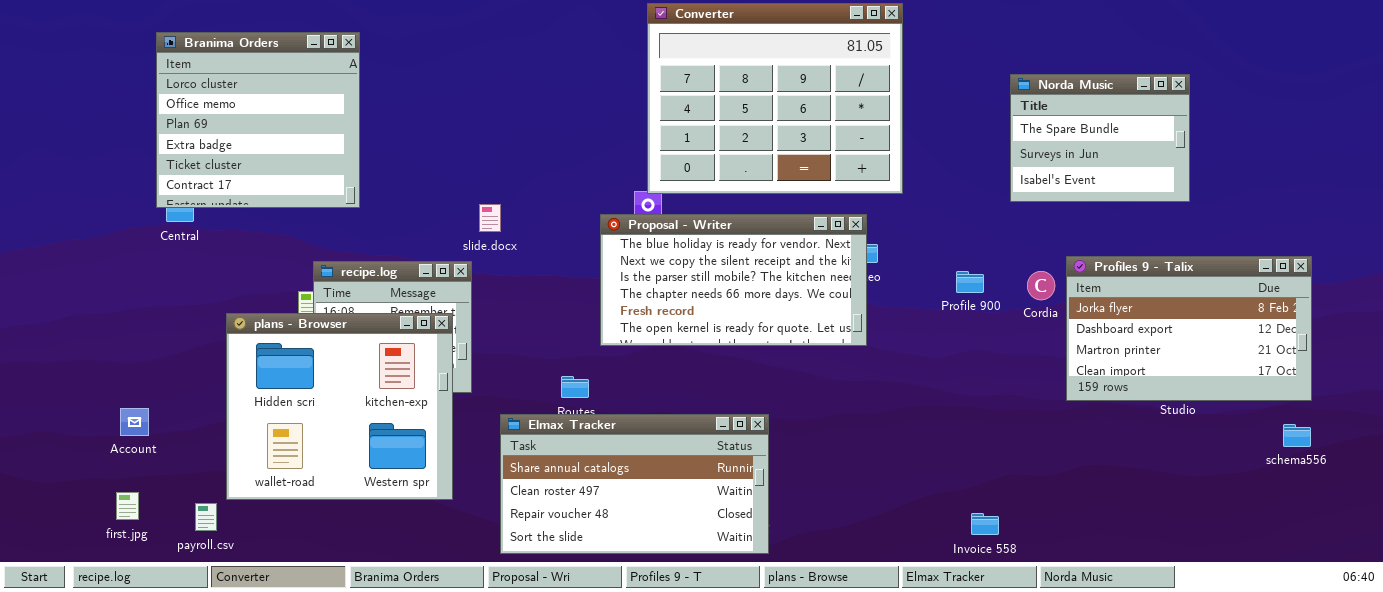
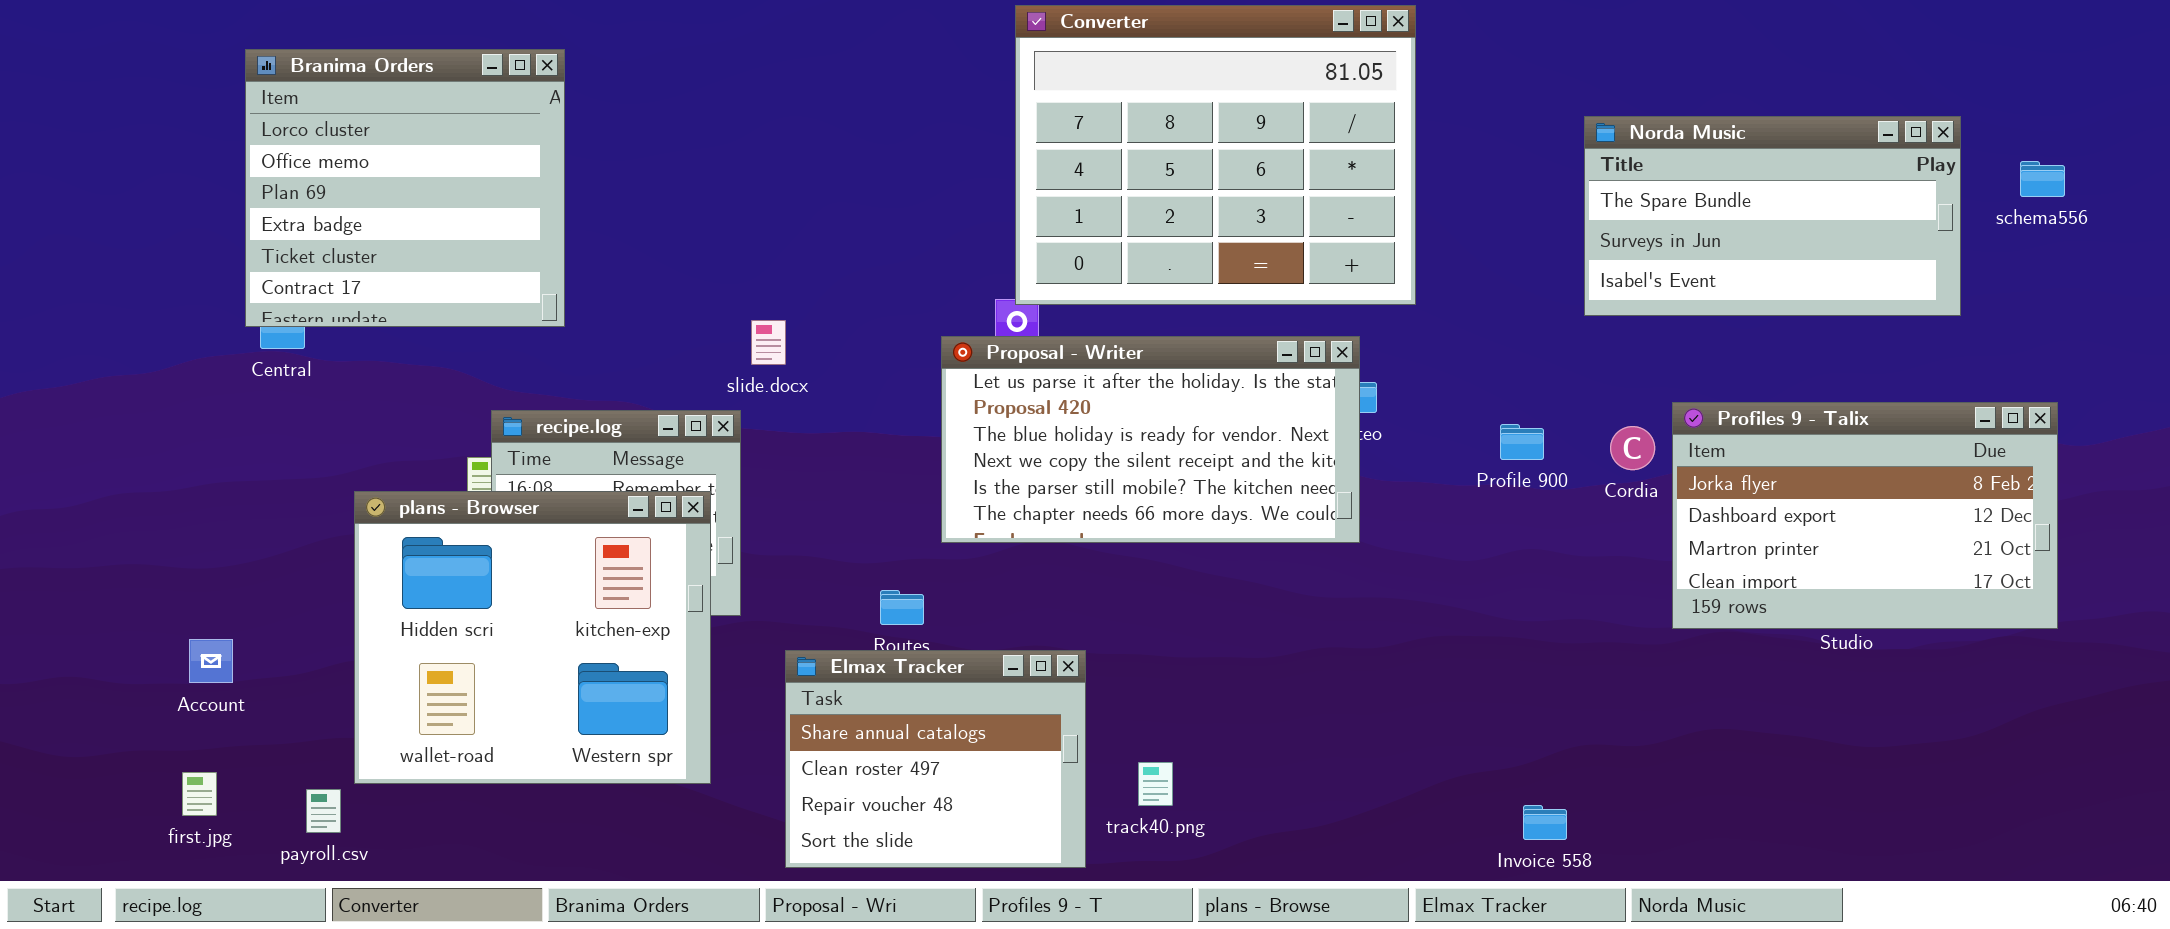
Norda Music: [1010,74,1190,202] -> [1584,116,1961,316], resized
Proposal - Writer: [600,214,867,346] -> [941,336,1360,543], scrolled up 2 rows
Elmax Tracker: [500,414,769,554] -> [785,650,1086,868], resized
schema556: [1283,424,1311,447] -> [2020,161,2065,197], moved

